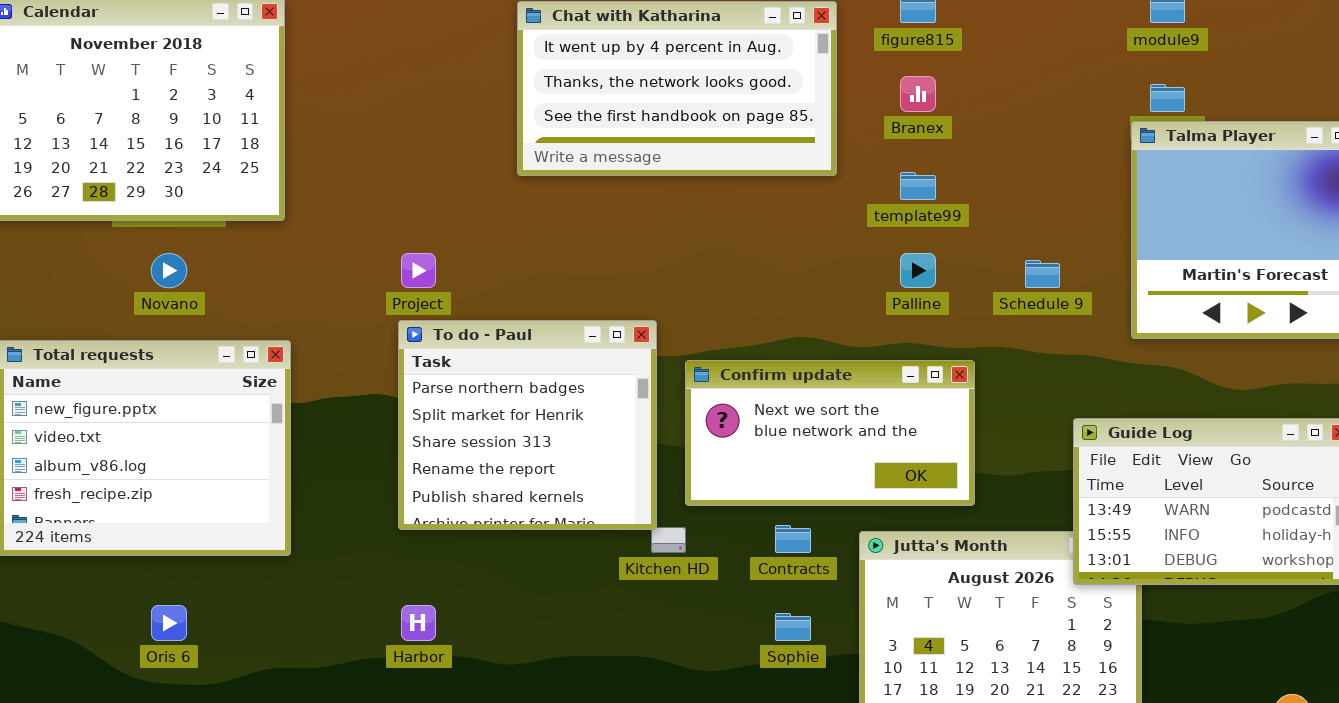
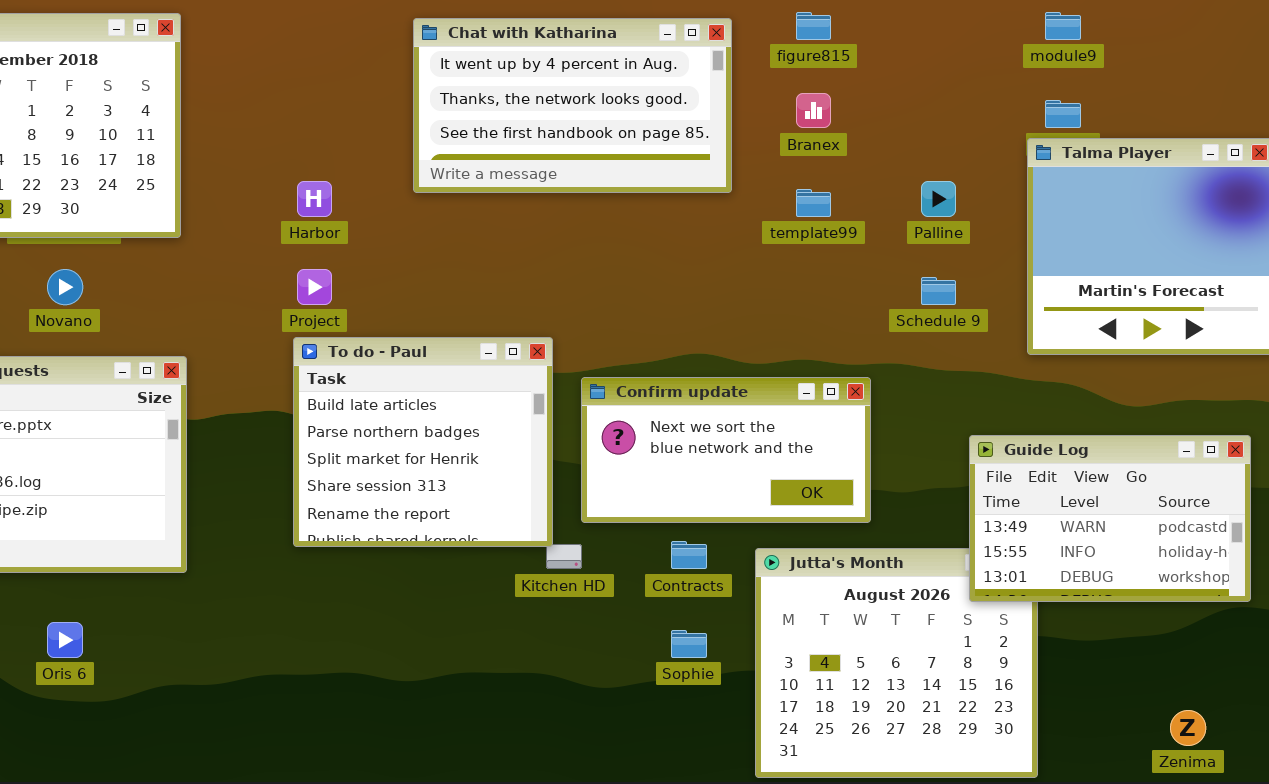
Palline: [900,253,936,288] -> [921,181,956,217], moved
To do - Paul: [398,320,657,530] -> [293,337,553,547], scrolled up 1 row
Harbor: [401,605,436,641] -> [297,181,332,217], moved

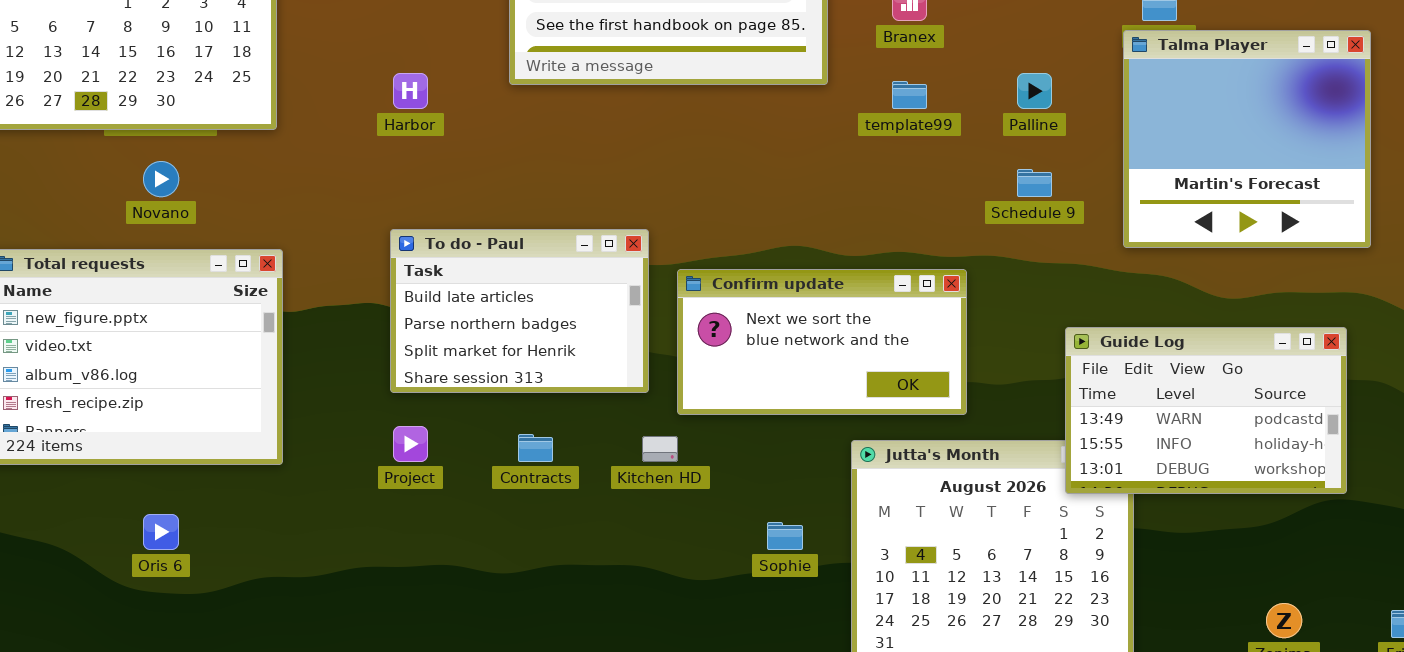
Project: [297,269,332,305] -> [393,426,428,462], moved
To do - Paul: [293,337,553,547] -> [390,229,649,393], resized
Contracts: [671,541,707,569] -> [518,434,553,462], moved

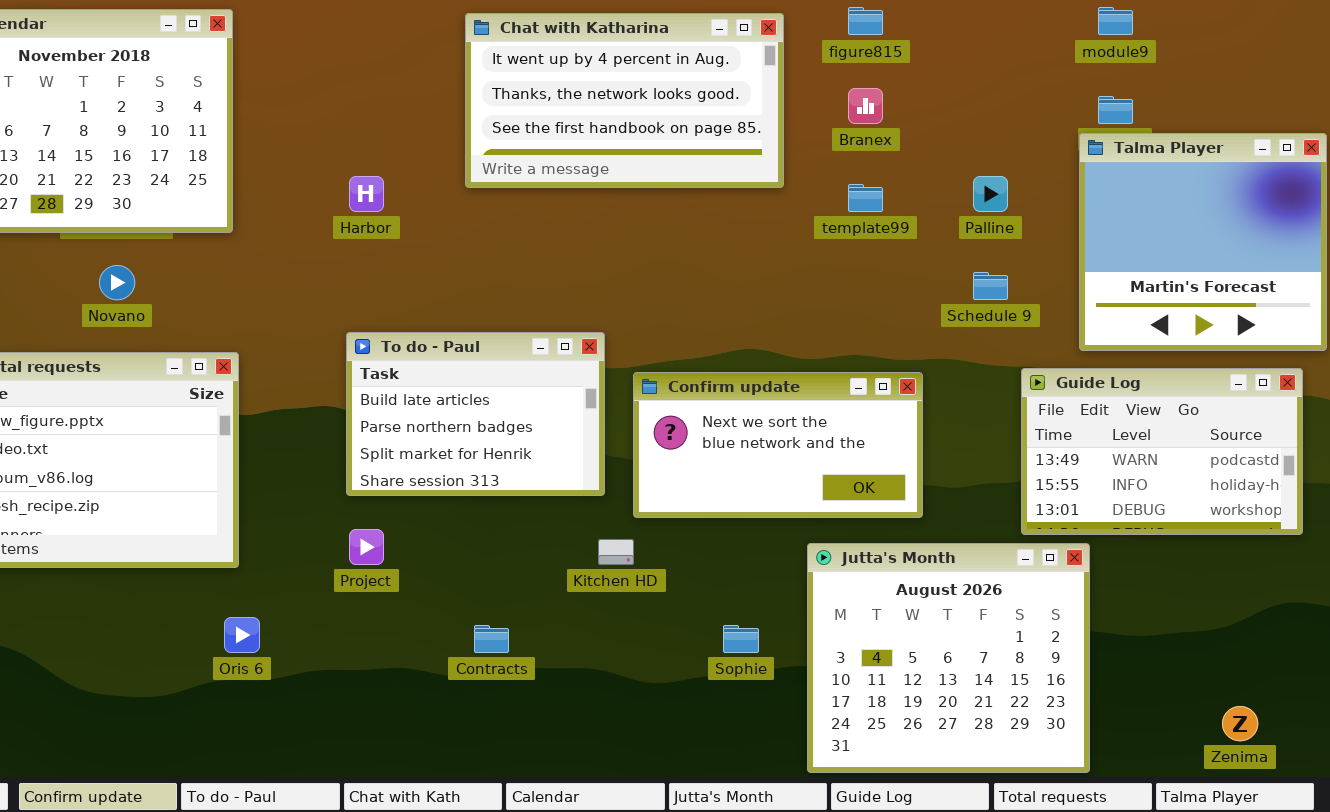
Guide Log: [1065,327,1347,494] -> [1021,368,1303,535], moved
Contracts: [518,434,553,462] -> [474,625,509,653], moved
Oris 6: [143,514,179,550] -> [224,617,260,653], moved

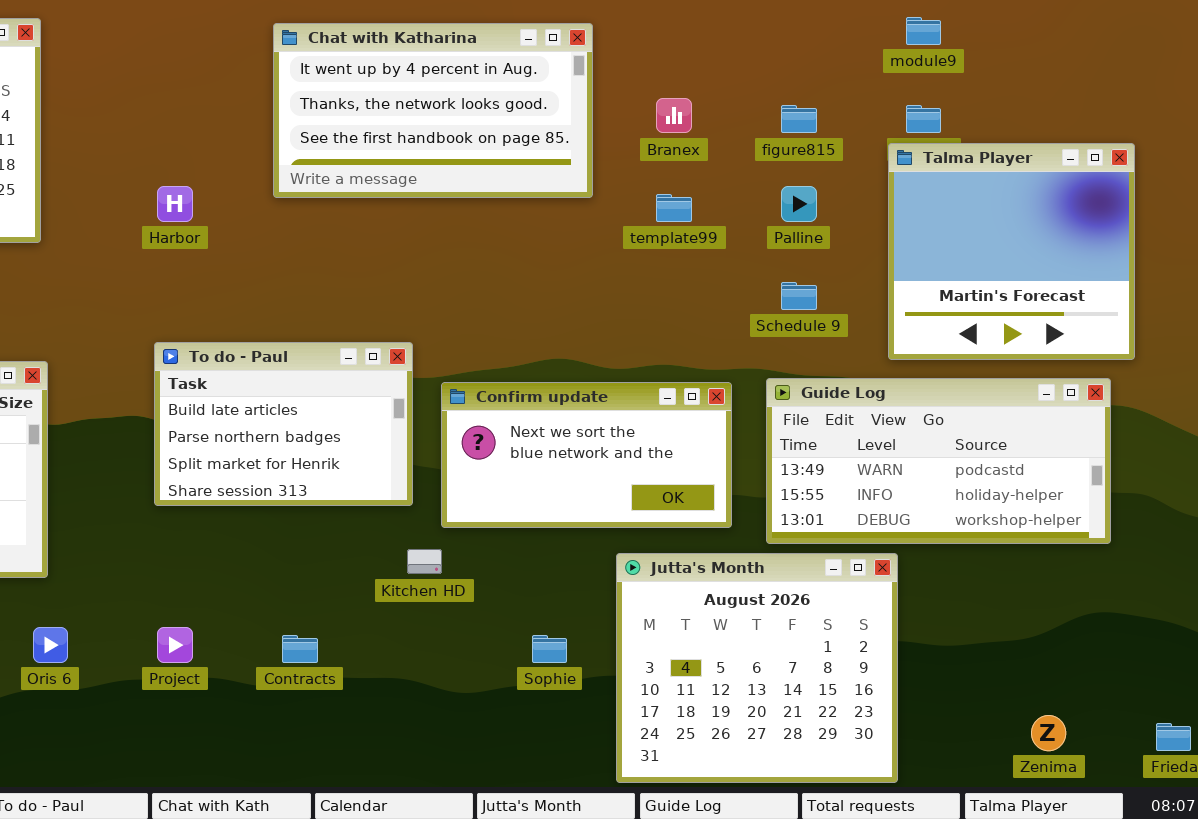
figure815: [848,7,883,35] -> [781,105,817,133], moved
Guide Log: [1021,368,1303,535] -> [766,378,1111,544], resized
Project: [349,529,384,565] -> [157,627,193,663], moved

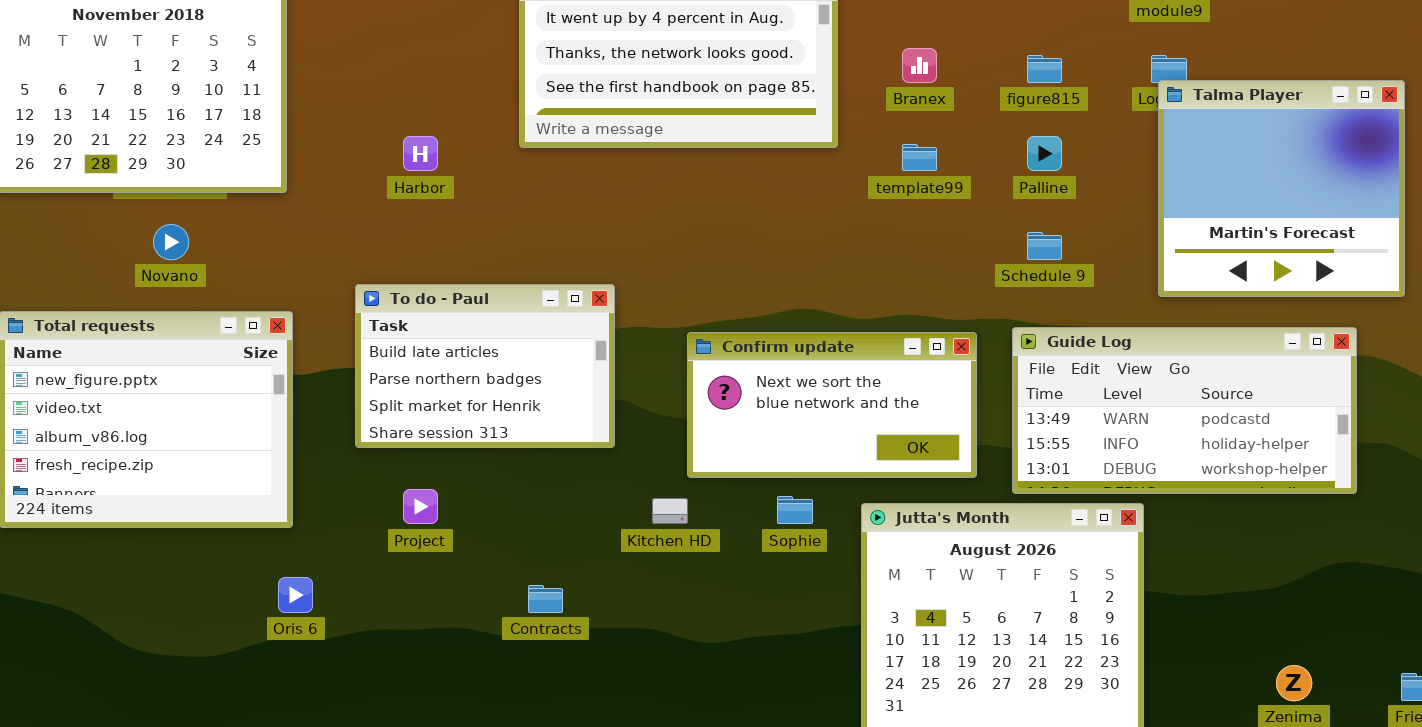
Talma Player: [888,143,1135,360] -> [1158,80,1405,297], moved
To do - Paul: [154,342,413,506] -> [355,284,615,448], moved
Project: [157,627,193,663] -> [403,489,438,524], moved
Sophie: [532,635,567,663] -> [777,496,813,524], moved

